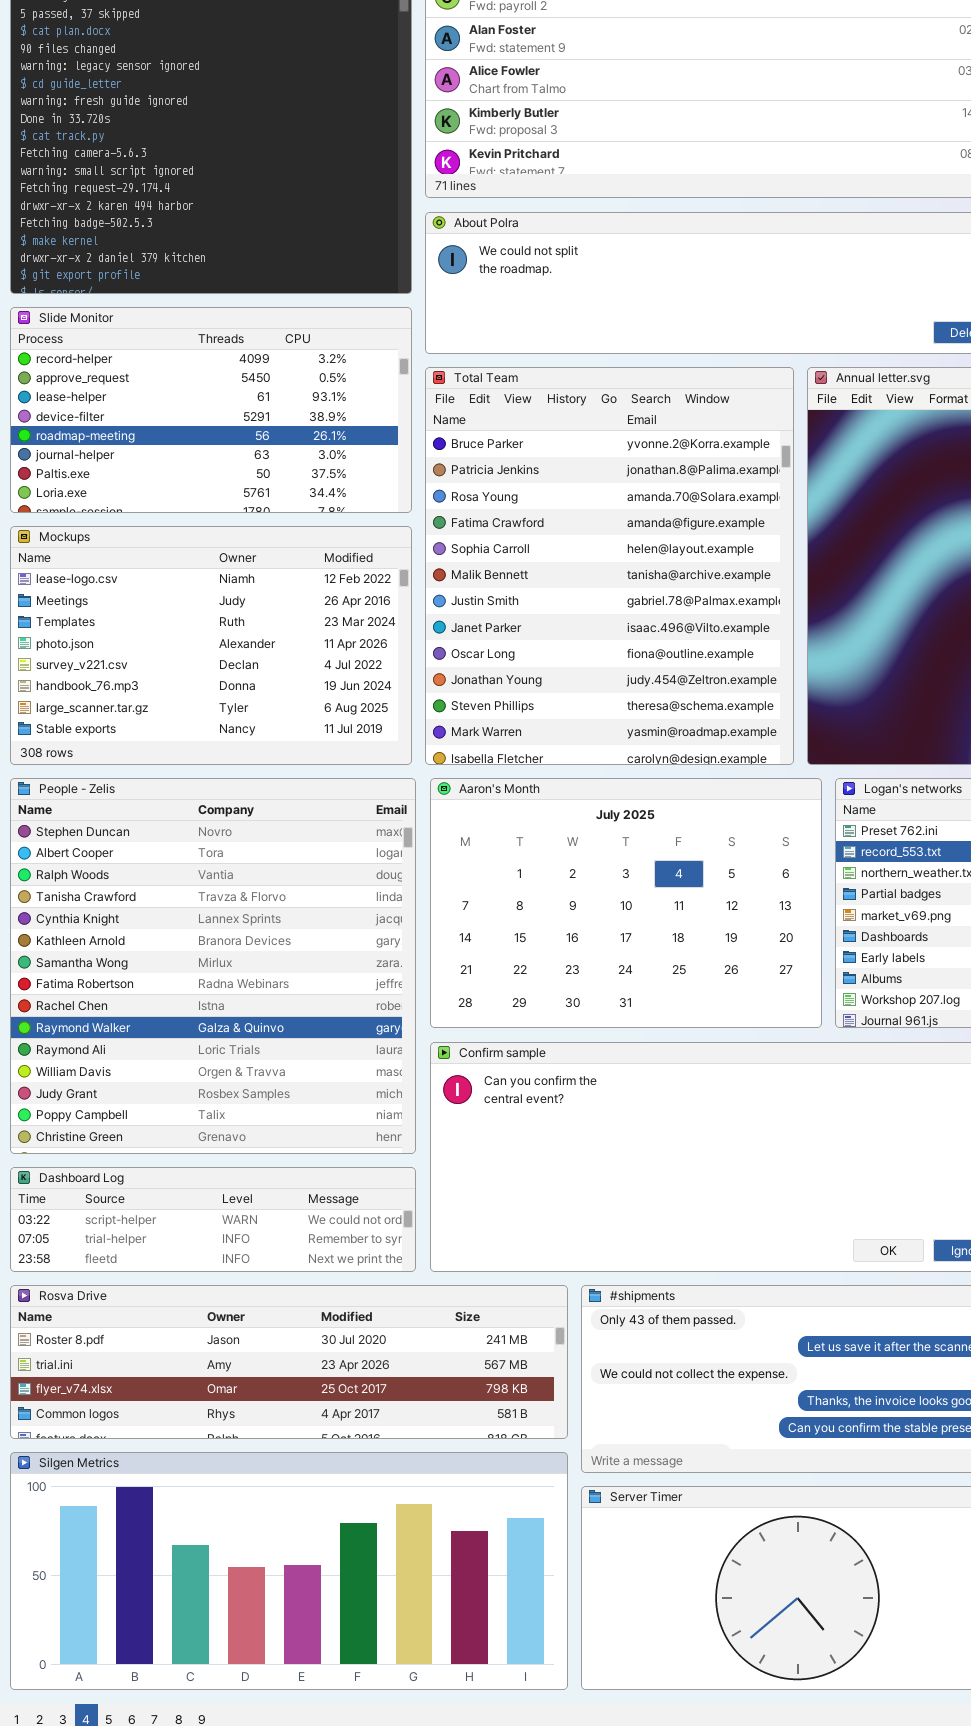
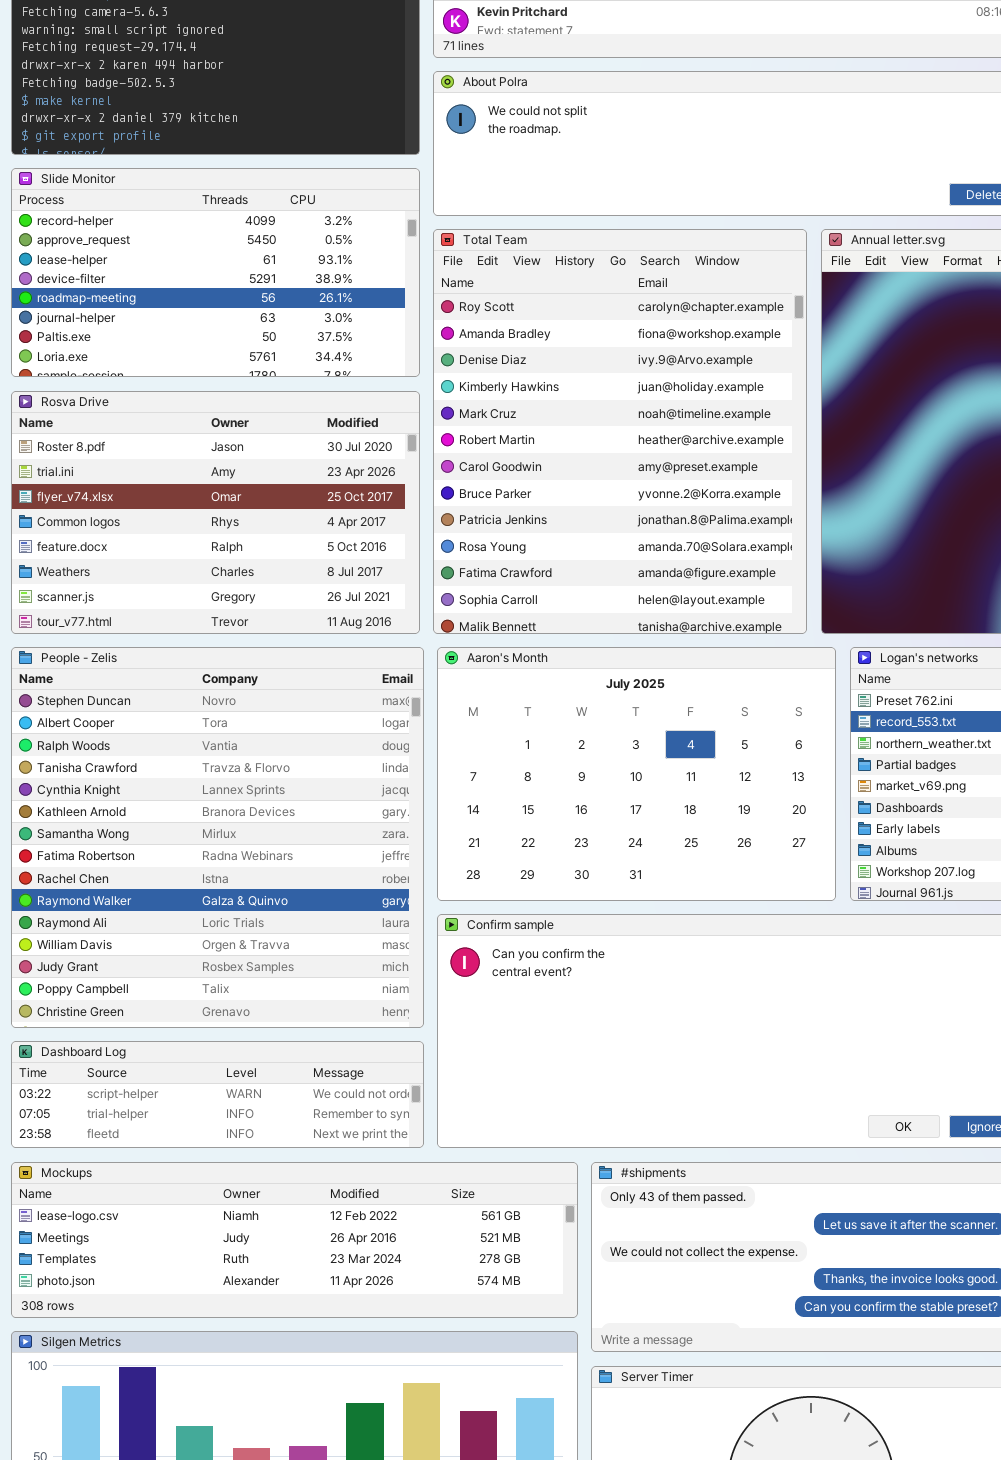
Total Team: [425,367,794,765] -> [433,229,807,634], scrolled up 7 rows
Mockups: [10,526,412,765] -> [11,1162,578,1318], moved, resized
Rosva Drive: [10,1285,568,1439] -> [11,391,420,634], moved, resized

